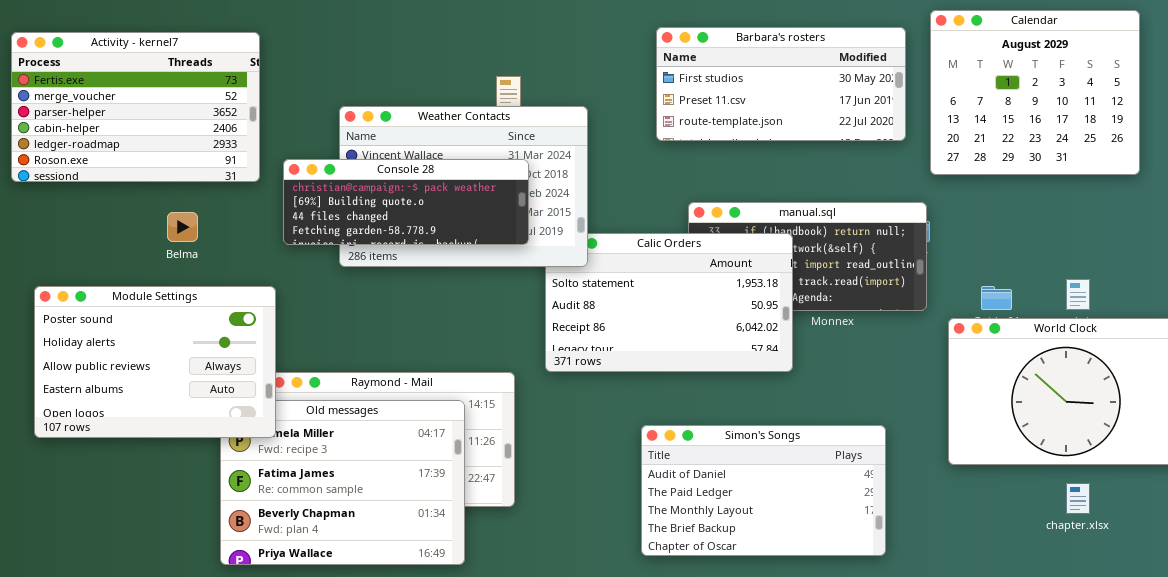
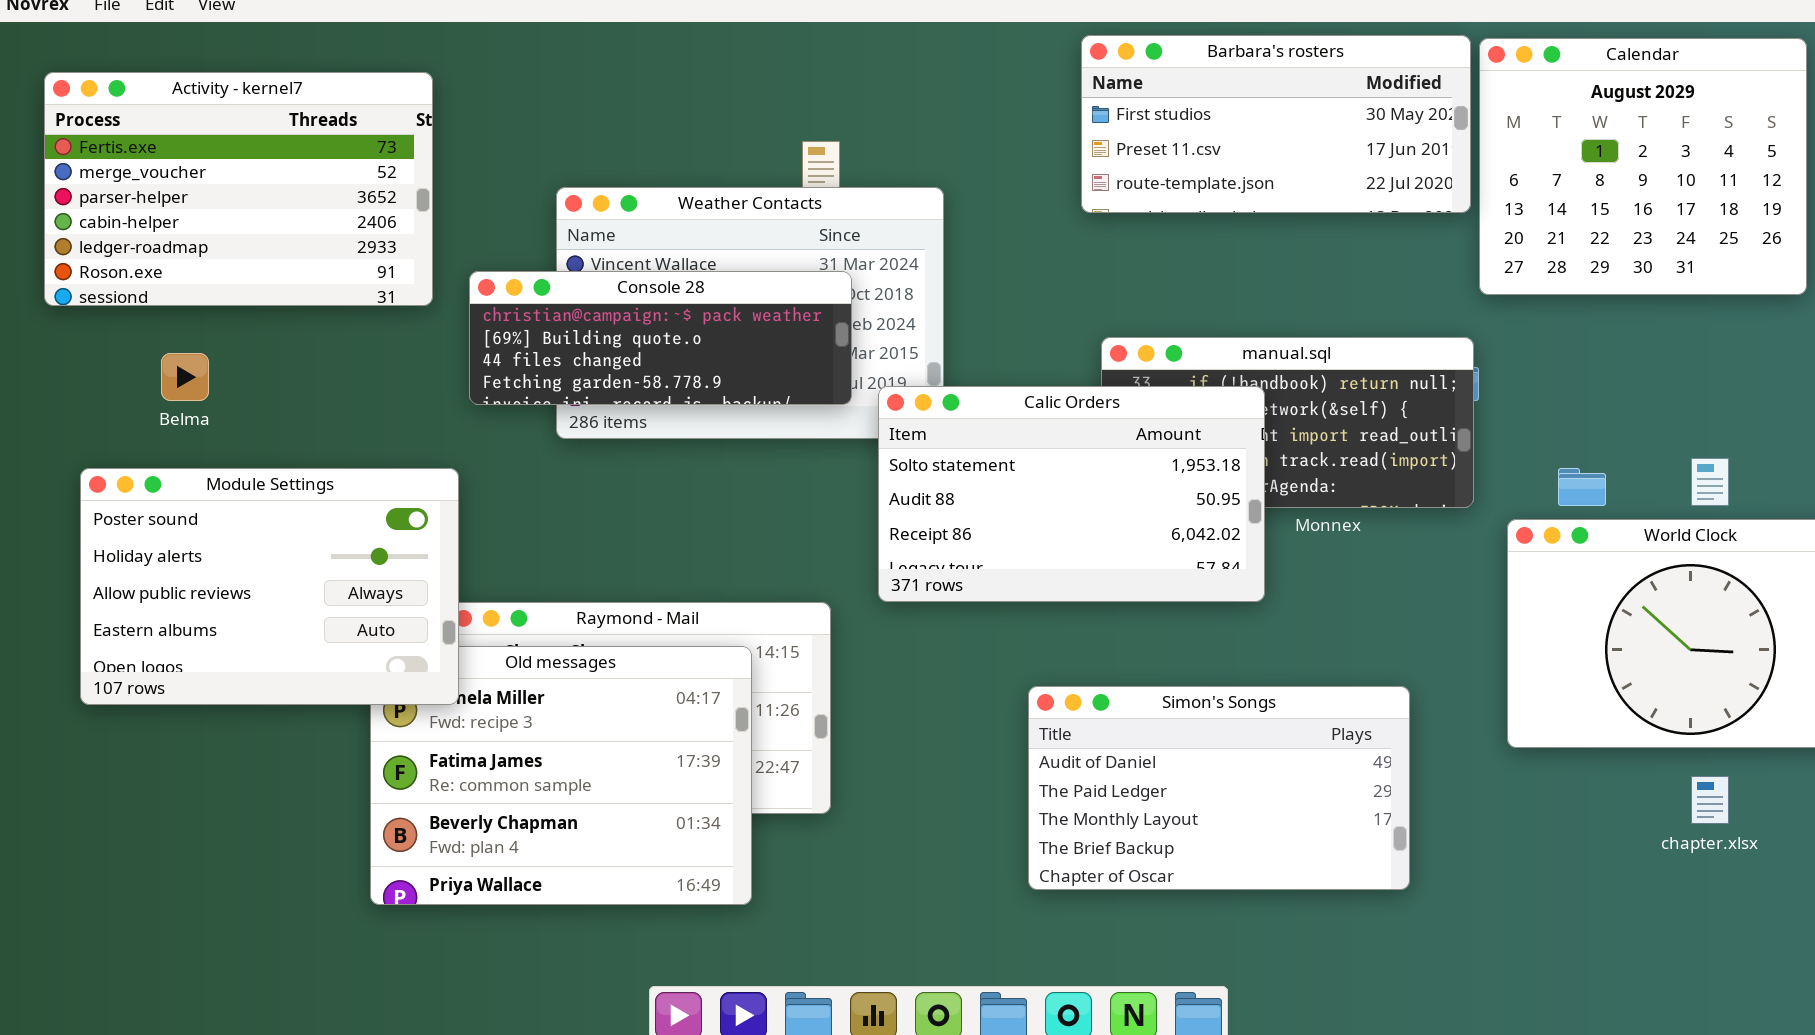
Barbara's rosters: [656,27,906,141] -> [1081,35,1471,213], moved
Belma: [167,212,198,242] -> [161,353,209,401], moved
Calic Orders: [545,233,793,372] -> [878,386,1265,602], raised

